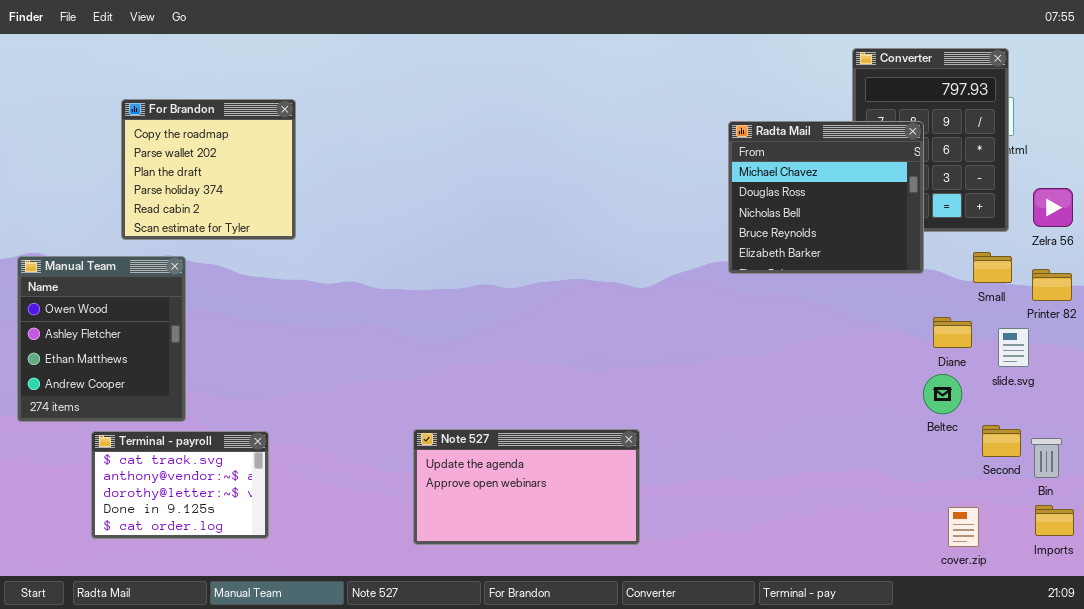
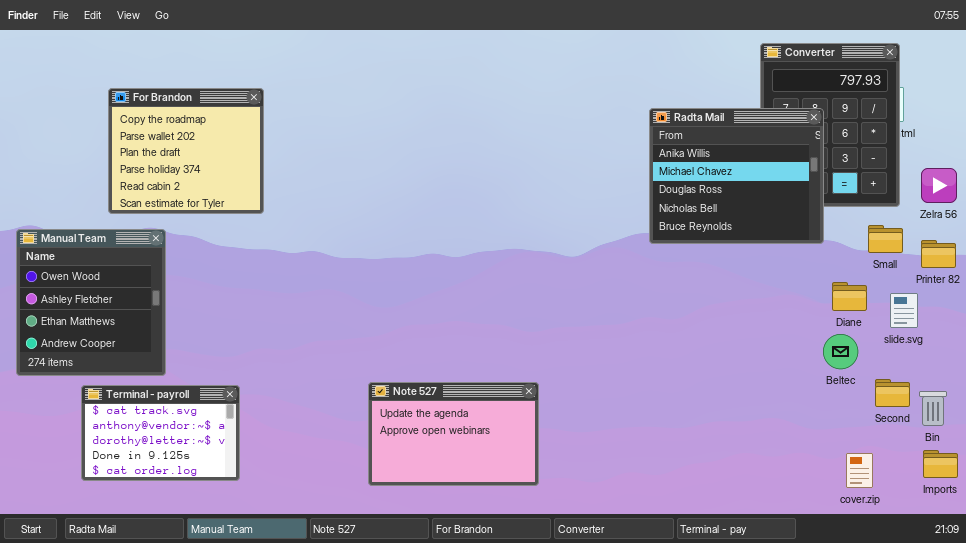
Radta Mail: [728,121,924,274] -> [649,108,824,244], scrolled up 1 row
Note 527: [413,429,640,545] -> [368,382,539,486], resized

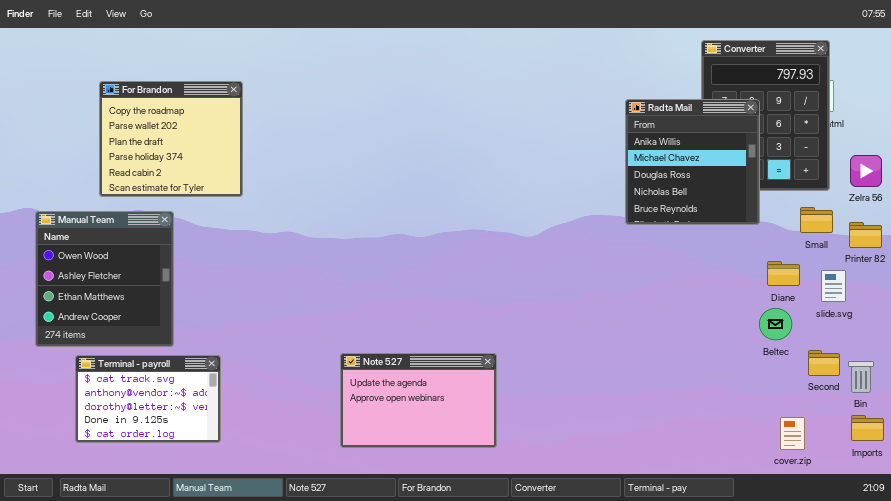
Radta Mail: [649,108,824,244] -> [625,99,760,225], resized
Manual Team: [16,229,166,376] -> [35,211,174,347], moved

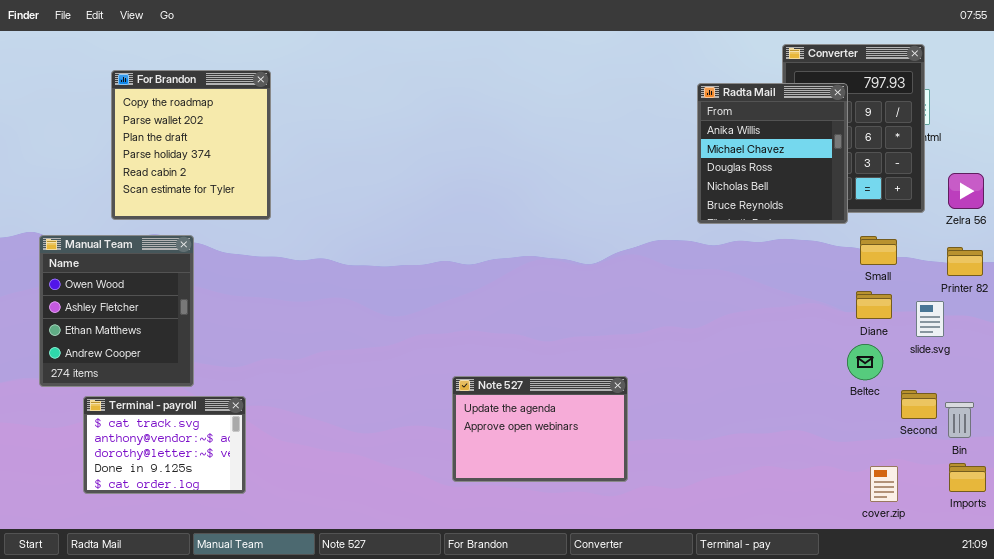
For Brandon: [99,81,243,197] -> [111,70,271,220], resized
Radta Mail: [625,99,760,225] -> [697,83,848,224], moved
Small: [800,207,833,233] -> [860,236,897,265], moved
Note 527: [340,353,497,448] -> [452,376,628,482], moved

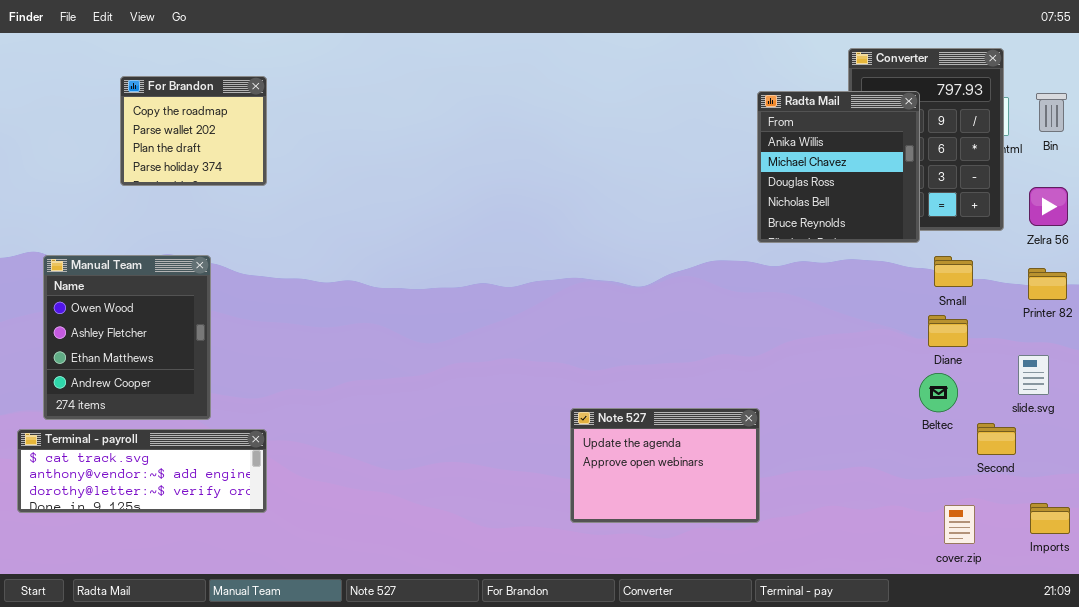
For Brandon: [111,70,271,220] -> [120,76,267,186], resized
slide.svg: [916,301,944,337] -> [1018,355,1049,395], moved
Note 527: [452,376,628,482] -> [570,408,760,523], moved
Terminal - payroll: [83,396,246,494] -> [17,429,267,513], resized
Bin: [945,402,974,438] -> [1036,93,1067,132], moved

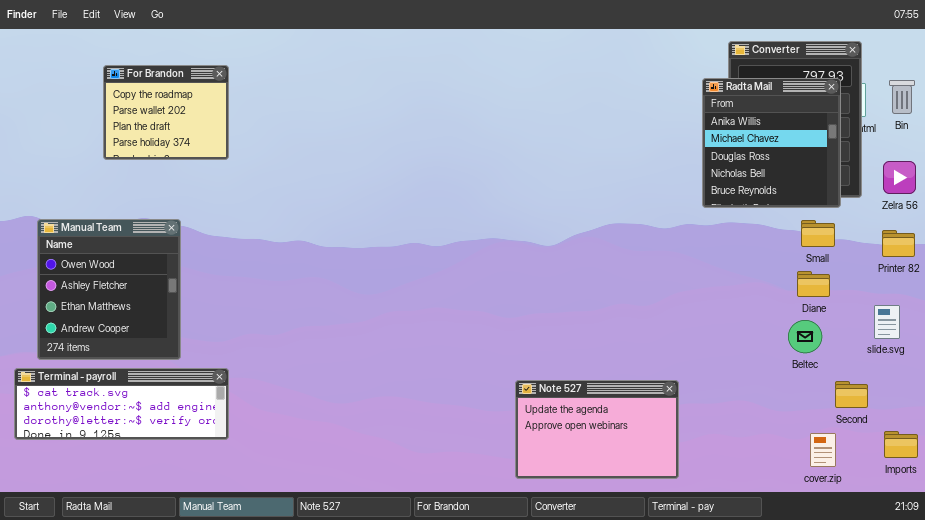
Radta Mail: [757,91,920,243] -> [702,78,841,208], moved
Note 527: [570,408,760,523] -> [515,380,679,479], moved
Second: [977,423,1016,455] -> [835,381,868,408], moved

